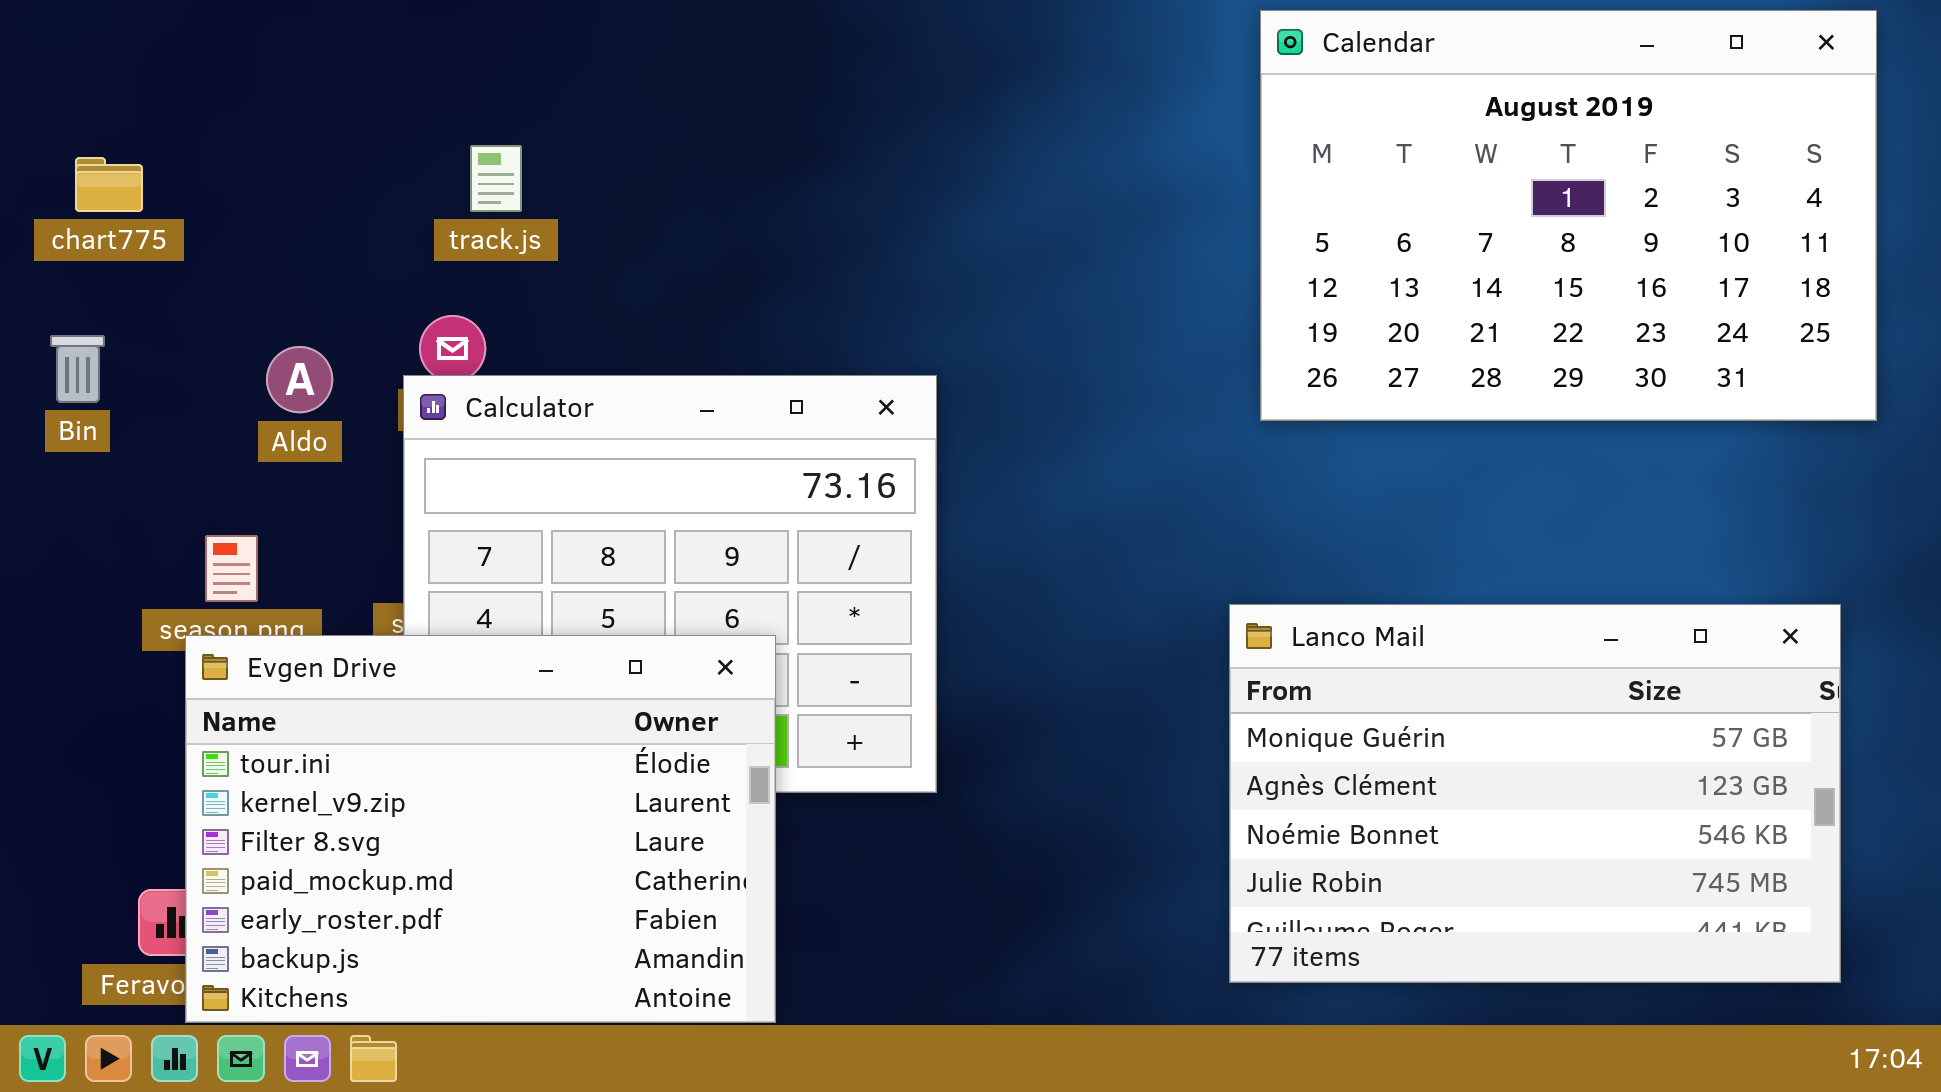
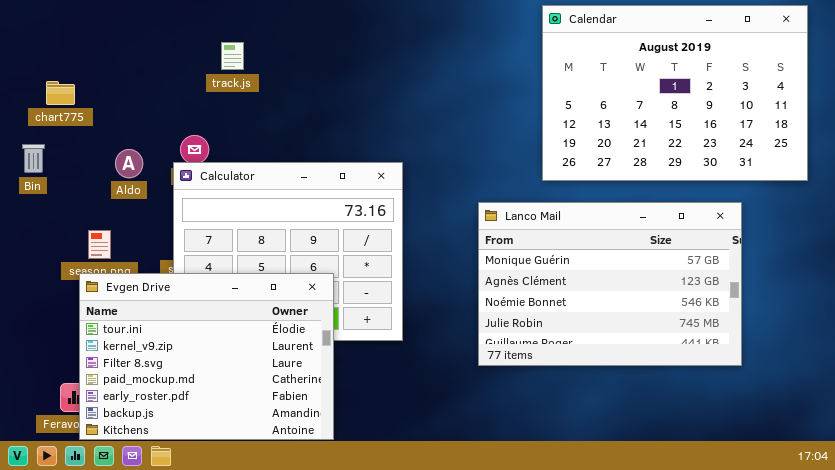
track.js: [470,145,522,212] -> [221,42,244,70], moved
chart775: [75,157,143,212] -> [46,81,75,105], moved
Lanco Mail: [1229,604,1841,983] -> [478,202,742,366], moved

